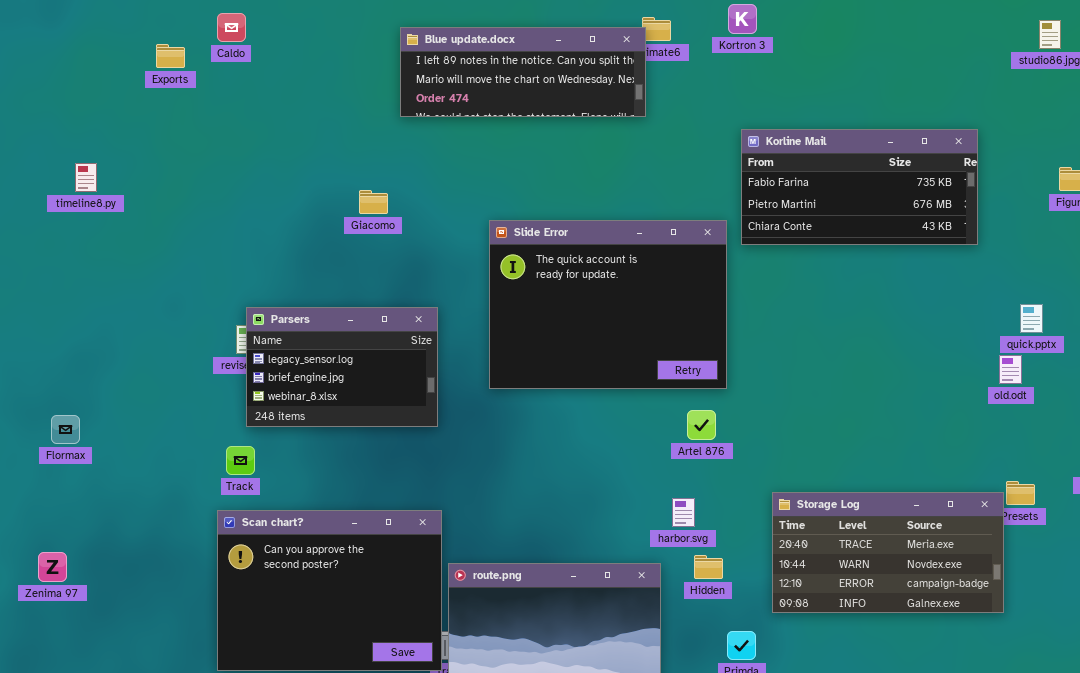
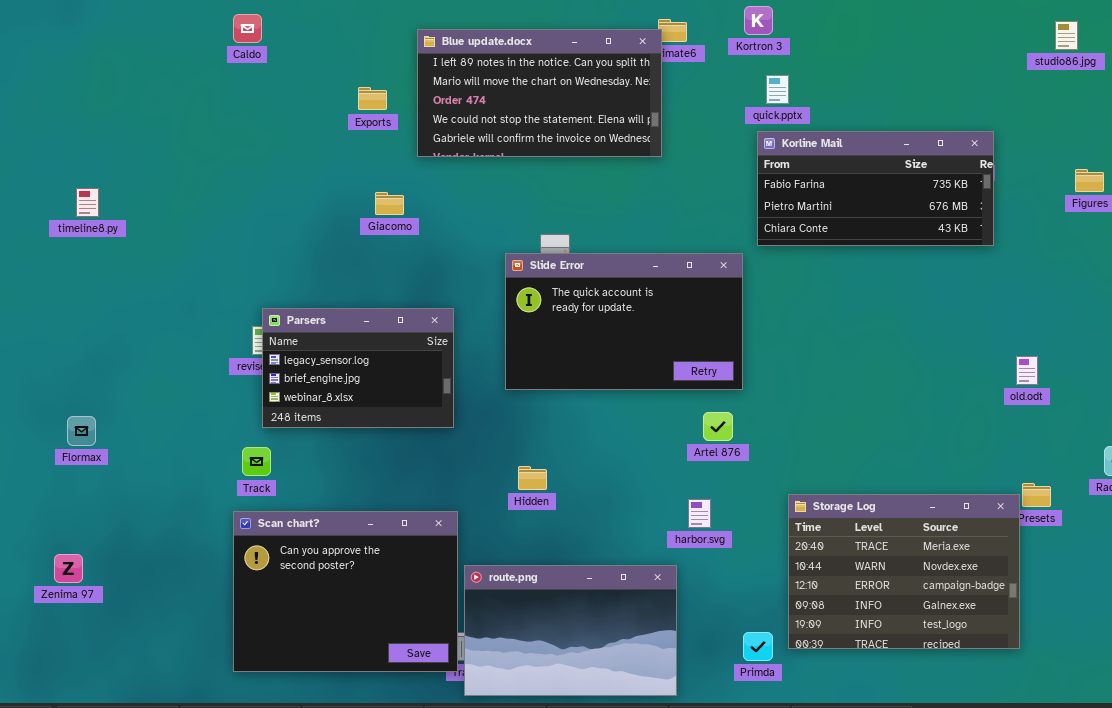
Blue update.docx: [400,27,646,117] -> [417,29,662,157], resized
Exports: [156,44,185,68] -> [358,87,387,110], moved
timeline8.py: [75,163,97,192] -> [76,188,99,217], moved
Slide Error: [489,220,727,389] -> [505,253,743,390], resized
quick.pptx: [1020,304,1043,333] -> [766,75,789,104], moved
Storage Log: [772,492,1004,613] -> [788,494,1020,649], resized
Hidden: [694,555,723,579] -> [518,466,547,490], moved

